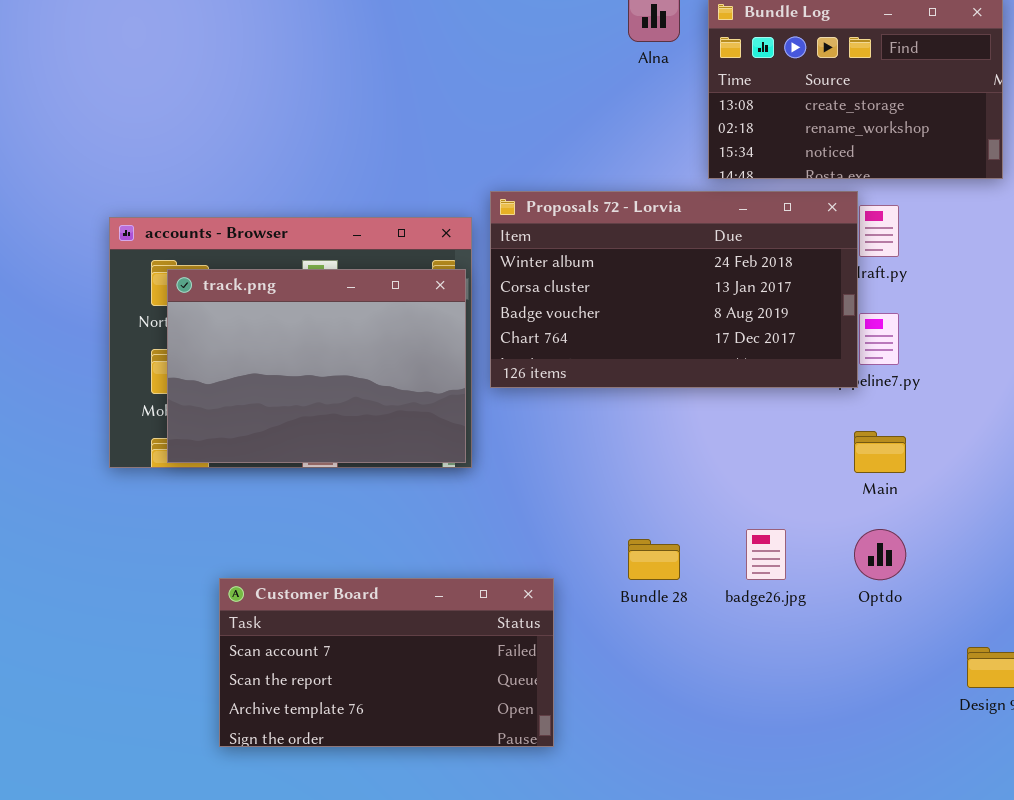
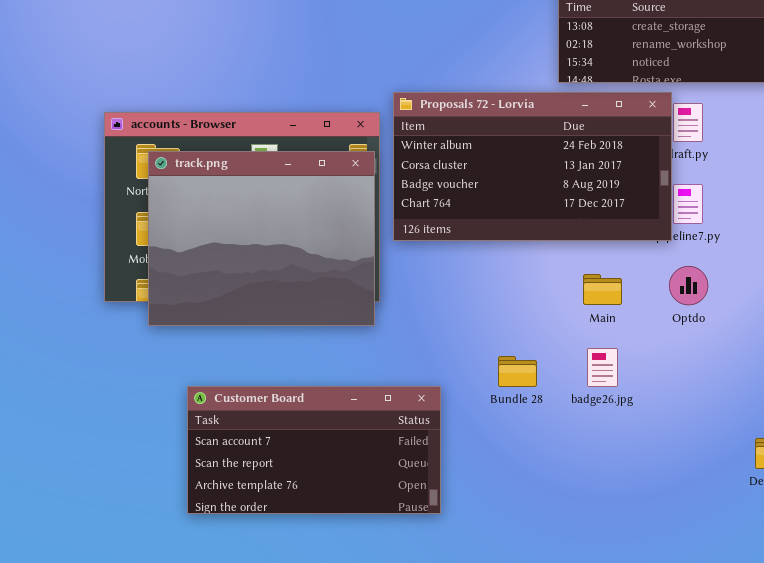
track.png: [167,269,466,463] -> [148,151,375,326], resized
Main: [854,431,906,473] -> [583,274,622,305], moved
Optdo: [854,529,906,580] -> [669,266,708,305], moved

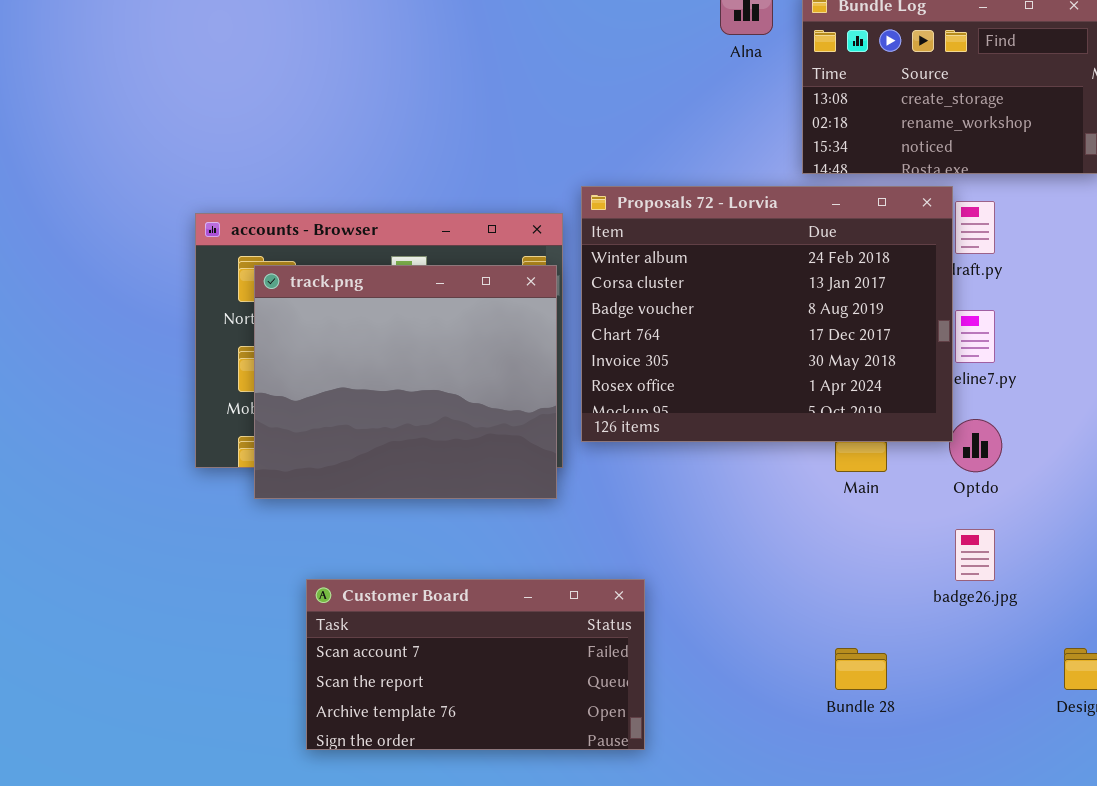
Proposals 72 - Lorvia: [393,92,672,241] -> [581,186,953,442], resized
badge26.jpg: [587,348,618,387] -> [955,529,995,581], moved
Bundle 28: [498,356,537,387] -> [835,648,887,690], moved

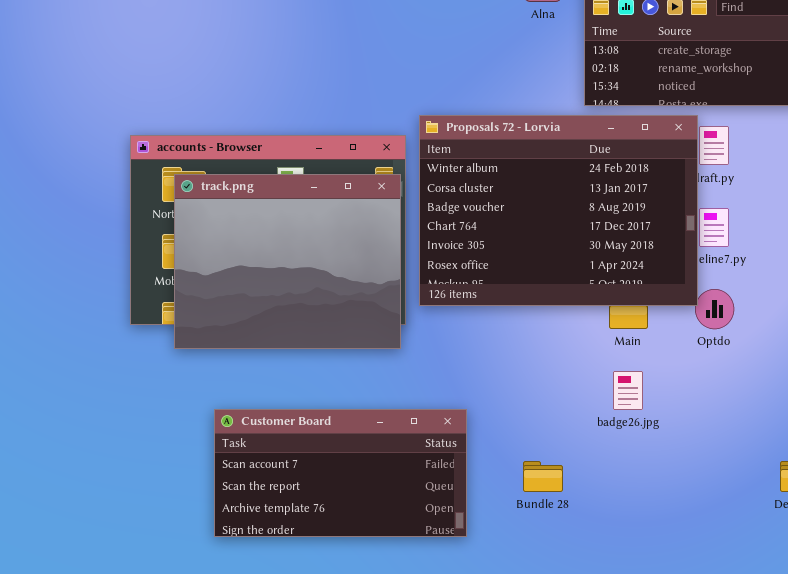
badge26.jpg: [955,529,995,581] -> [613,371,643,410], moved
Bundle 28: [835,648,887,690] -> [523,461,563,492], moved

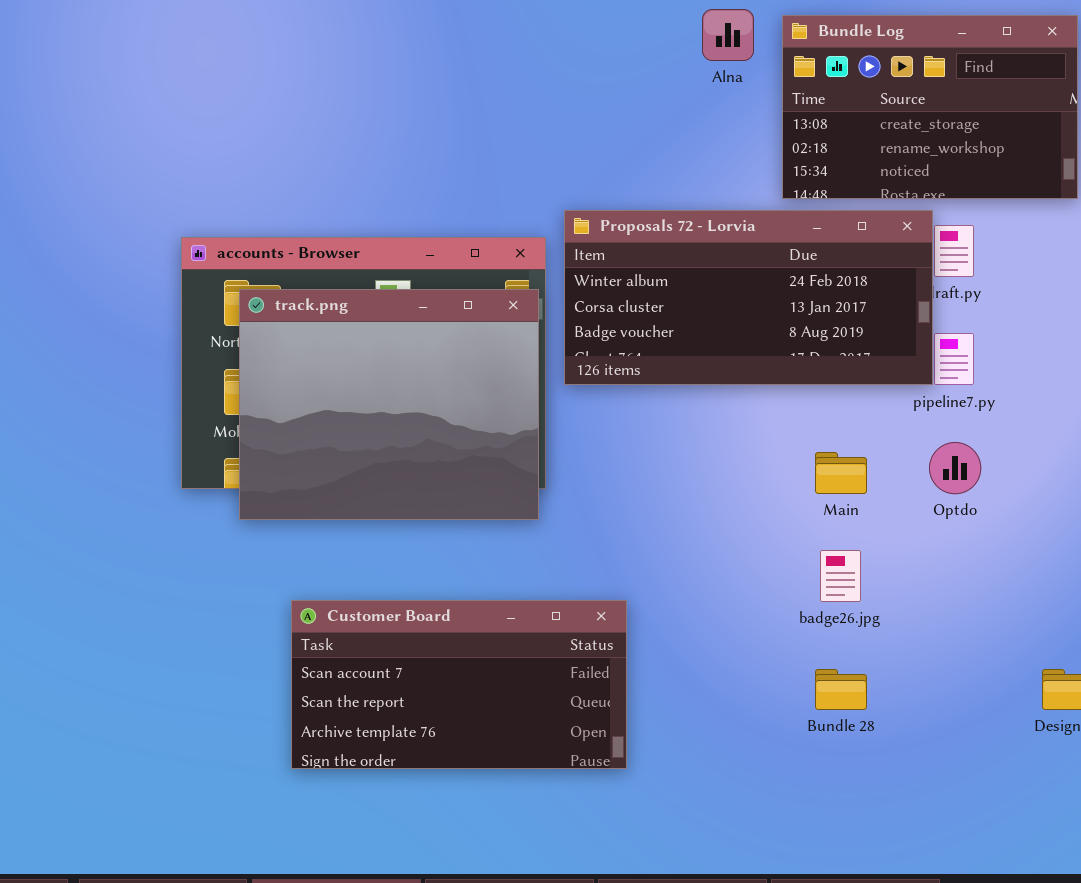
Proposals 72 - Lorvia: [419,115,698,306] -> [564,210,933,385], resized
Bundle 28: [523,461,563,492] -> [815,669,867,710], moved

